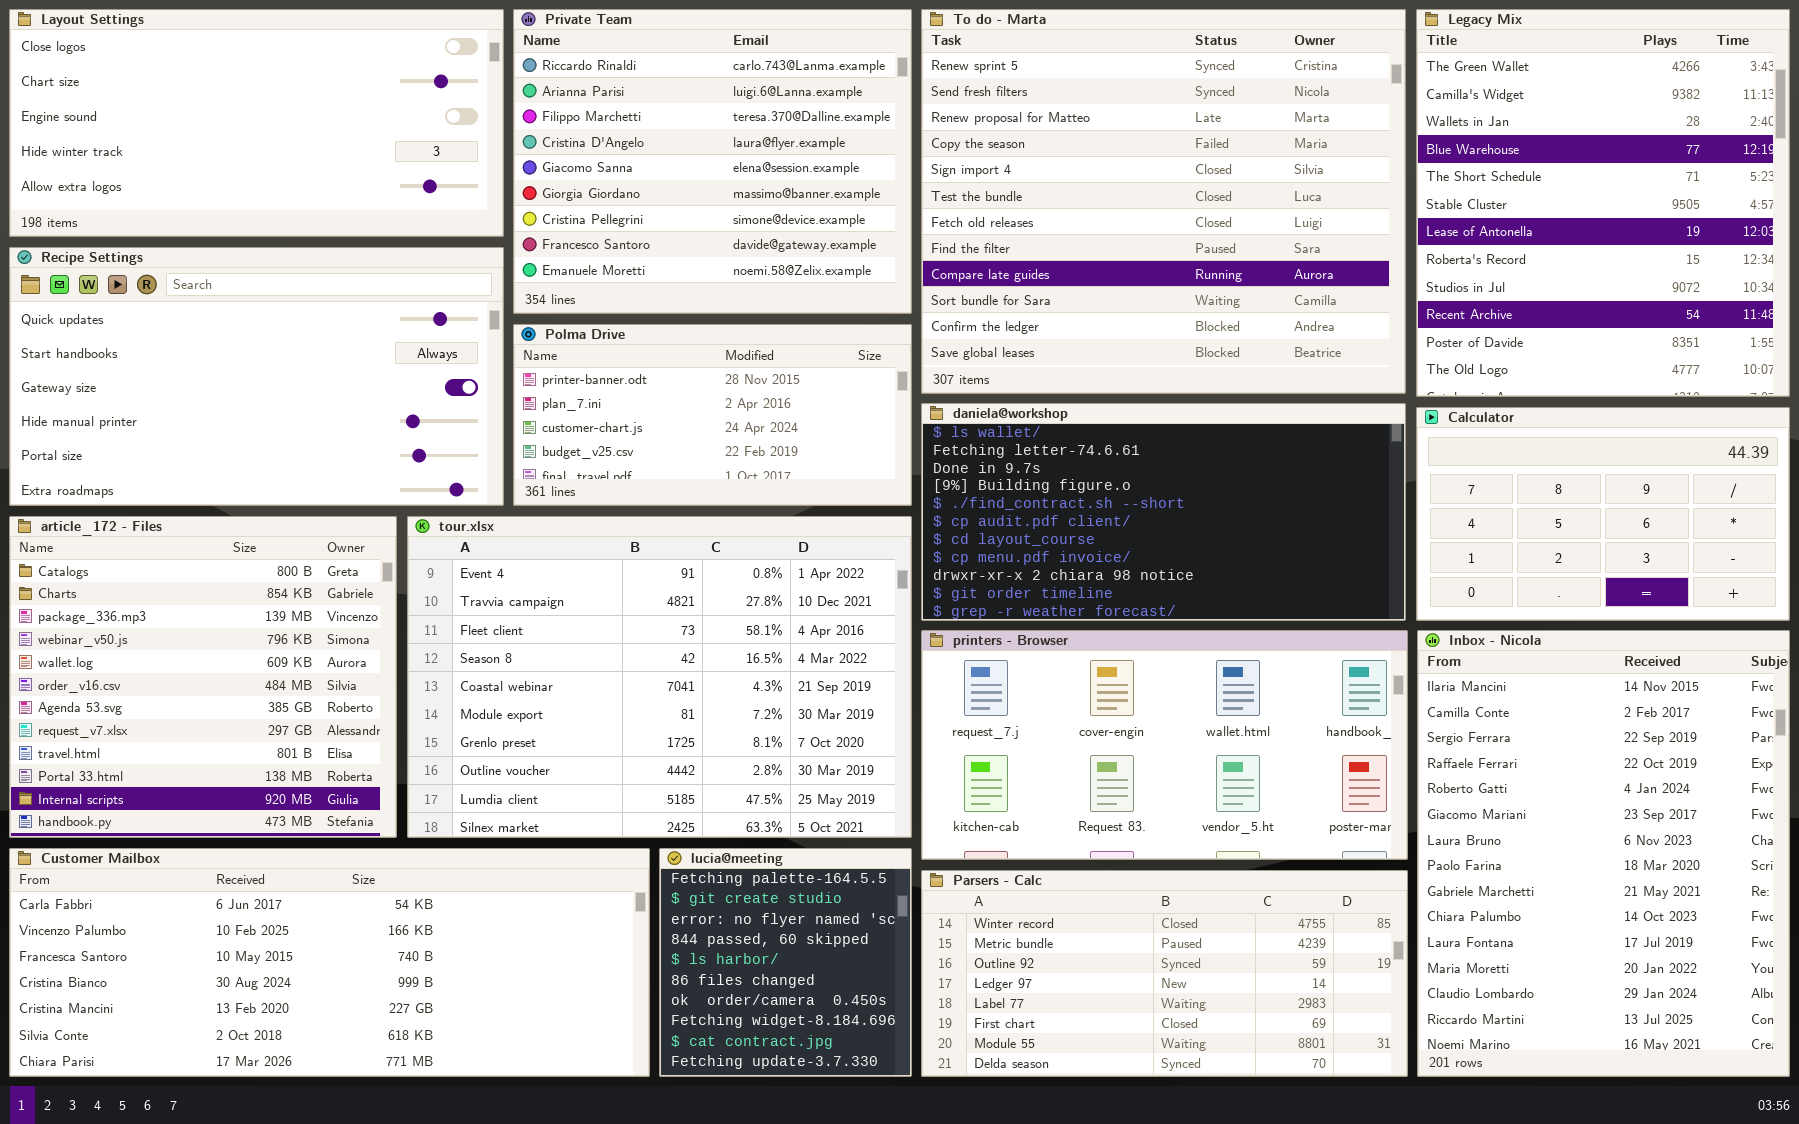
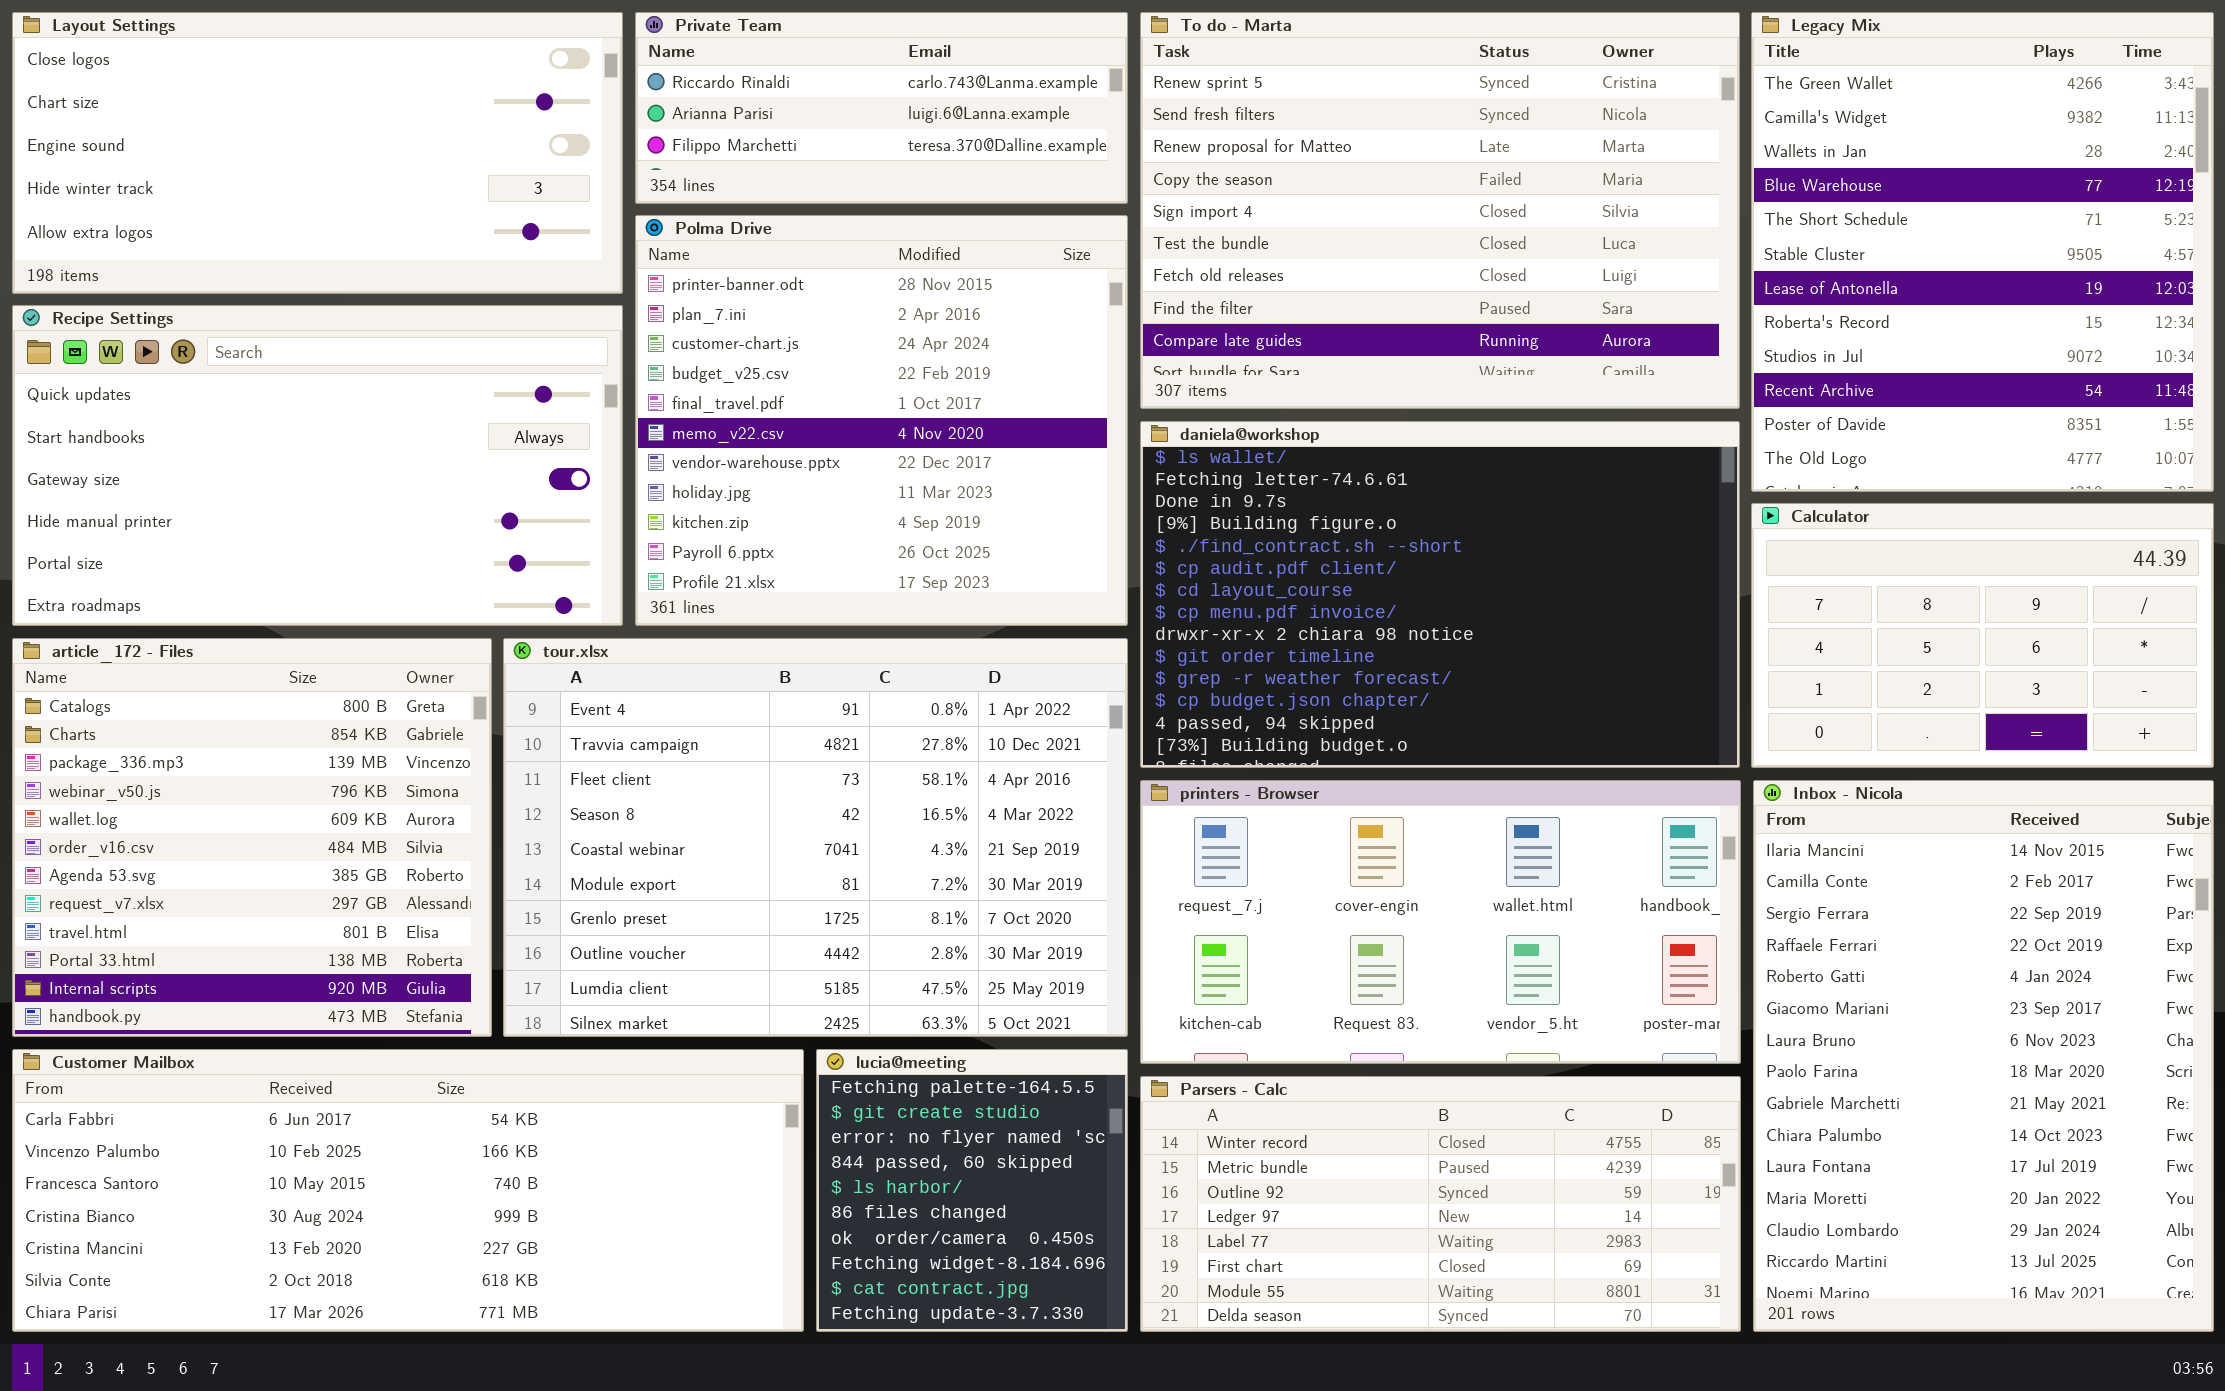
Private Team: [513,9,912,314] -> [635,12,1128,204], resized
To do - Marta: [921,9,1406,394] -> [1140,12,1740,409], resized
Polma Drive: [513,324,912,506] -> [635,215,1128,626], resized
daniela@workshop: [921,403,1406,621] -> [1140,421,1740,768], resized

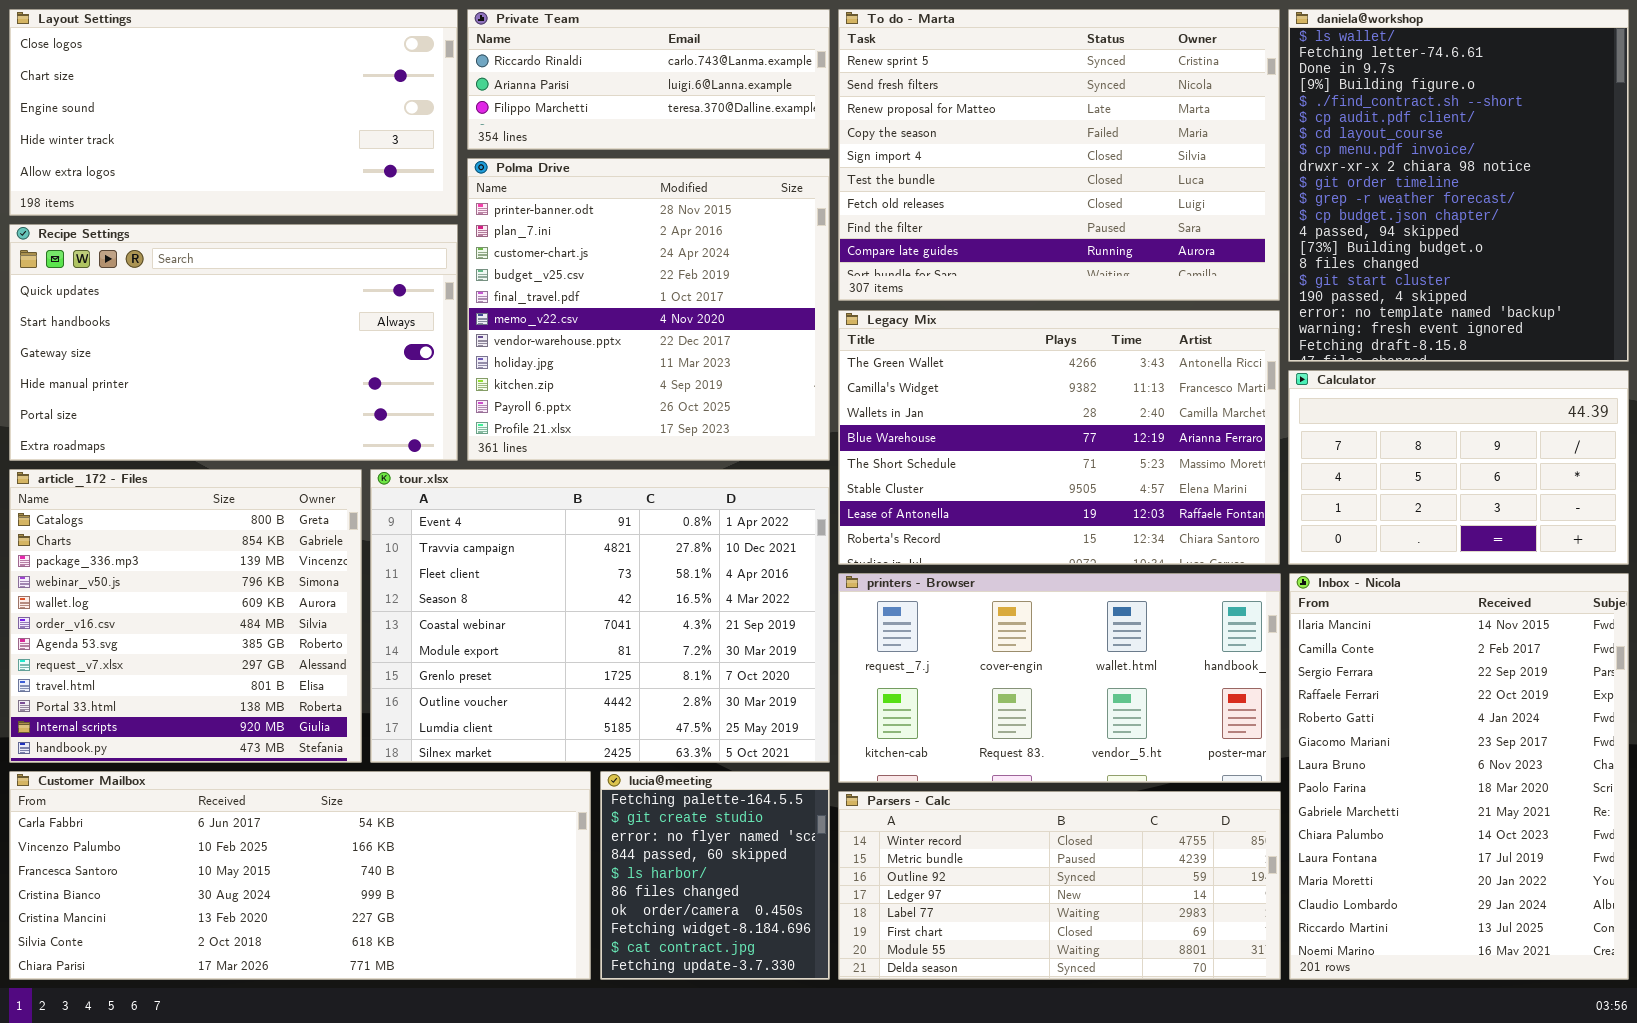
Legacy Mix: [1751,12,2214,492] -> [838,310,1280,565], moved, resized
daniela@workshop: [1140,421,1740,768] -> [1288,9,1629,362], moved, resized

